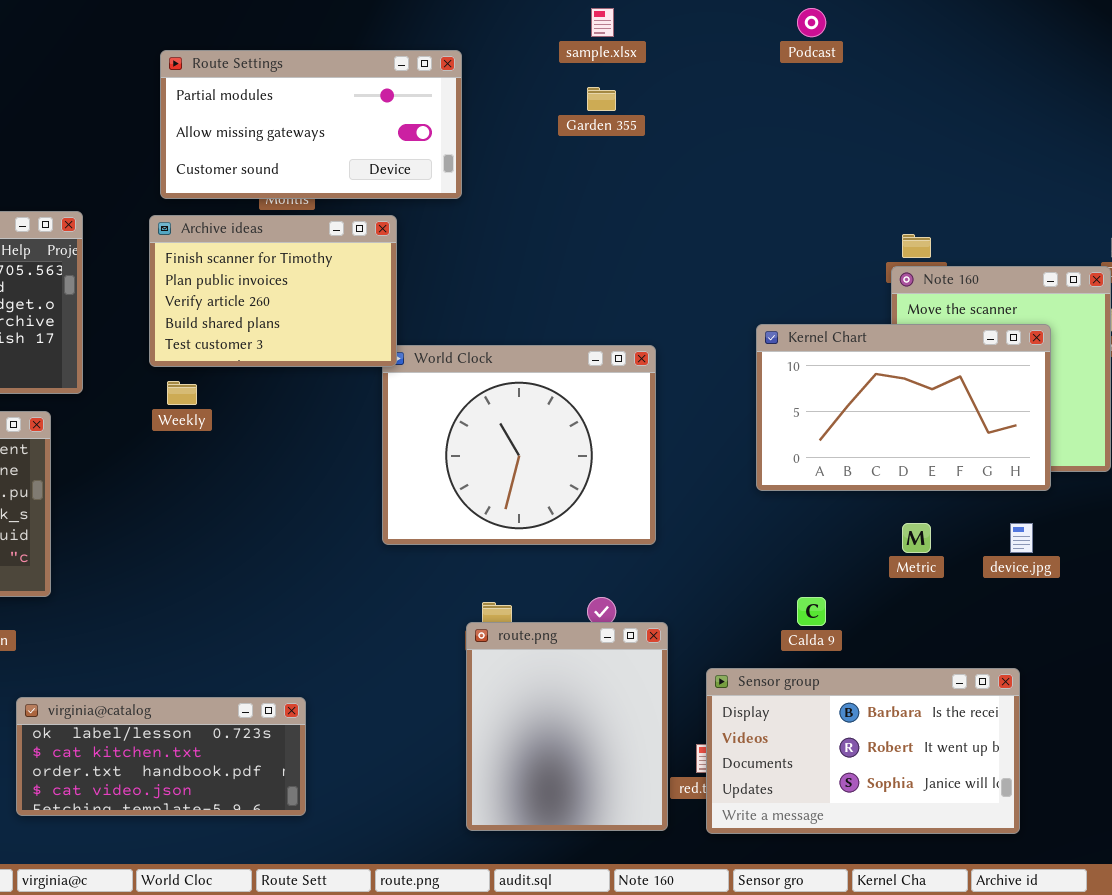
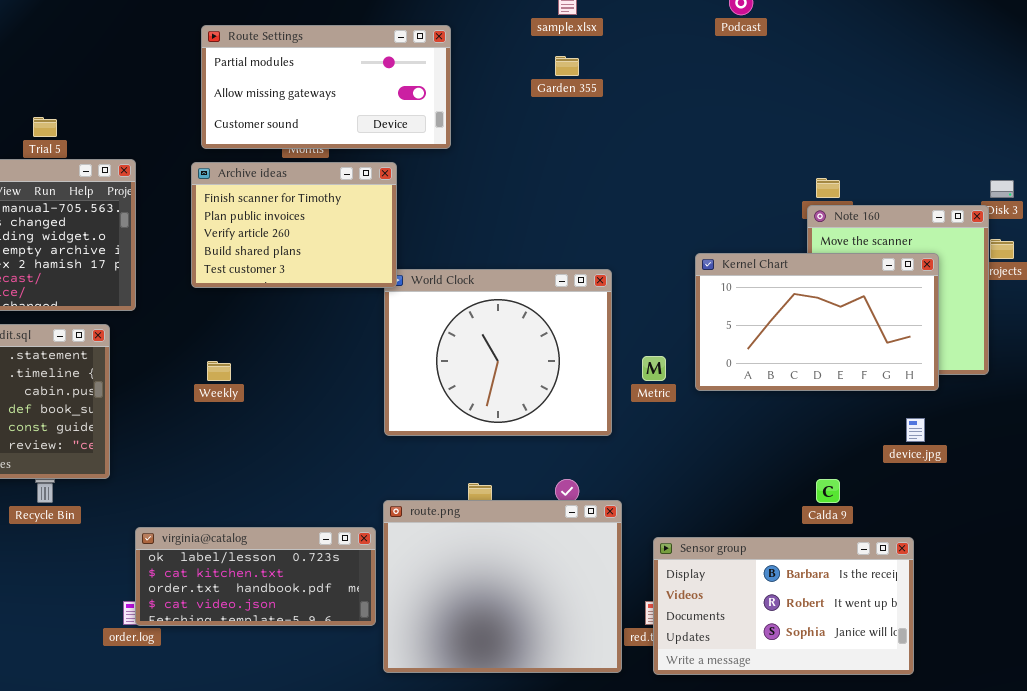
Weekly: [167,381,197,405] -> [207,361,231,381], moved
Metric: [902,523,931,553] -> [642,356,666,381], moved
Calda 9: [797,597,826,626] -> [816,479,840,503], moved
route.png: [466,622,668,831] -> [383,500,622,673], resized
virginia@catalog: [16,697,306,816] -> [135,527,376,626], moved

